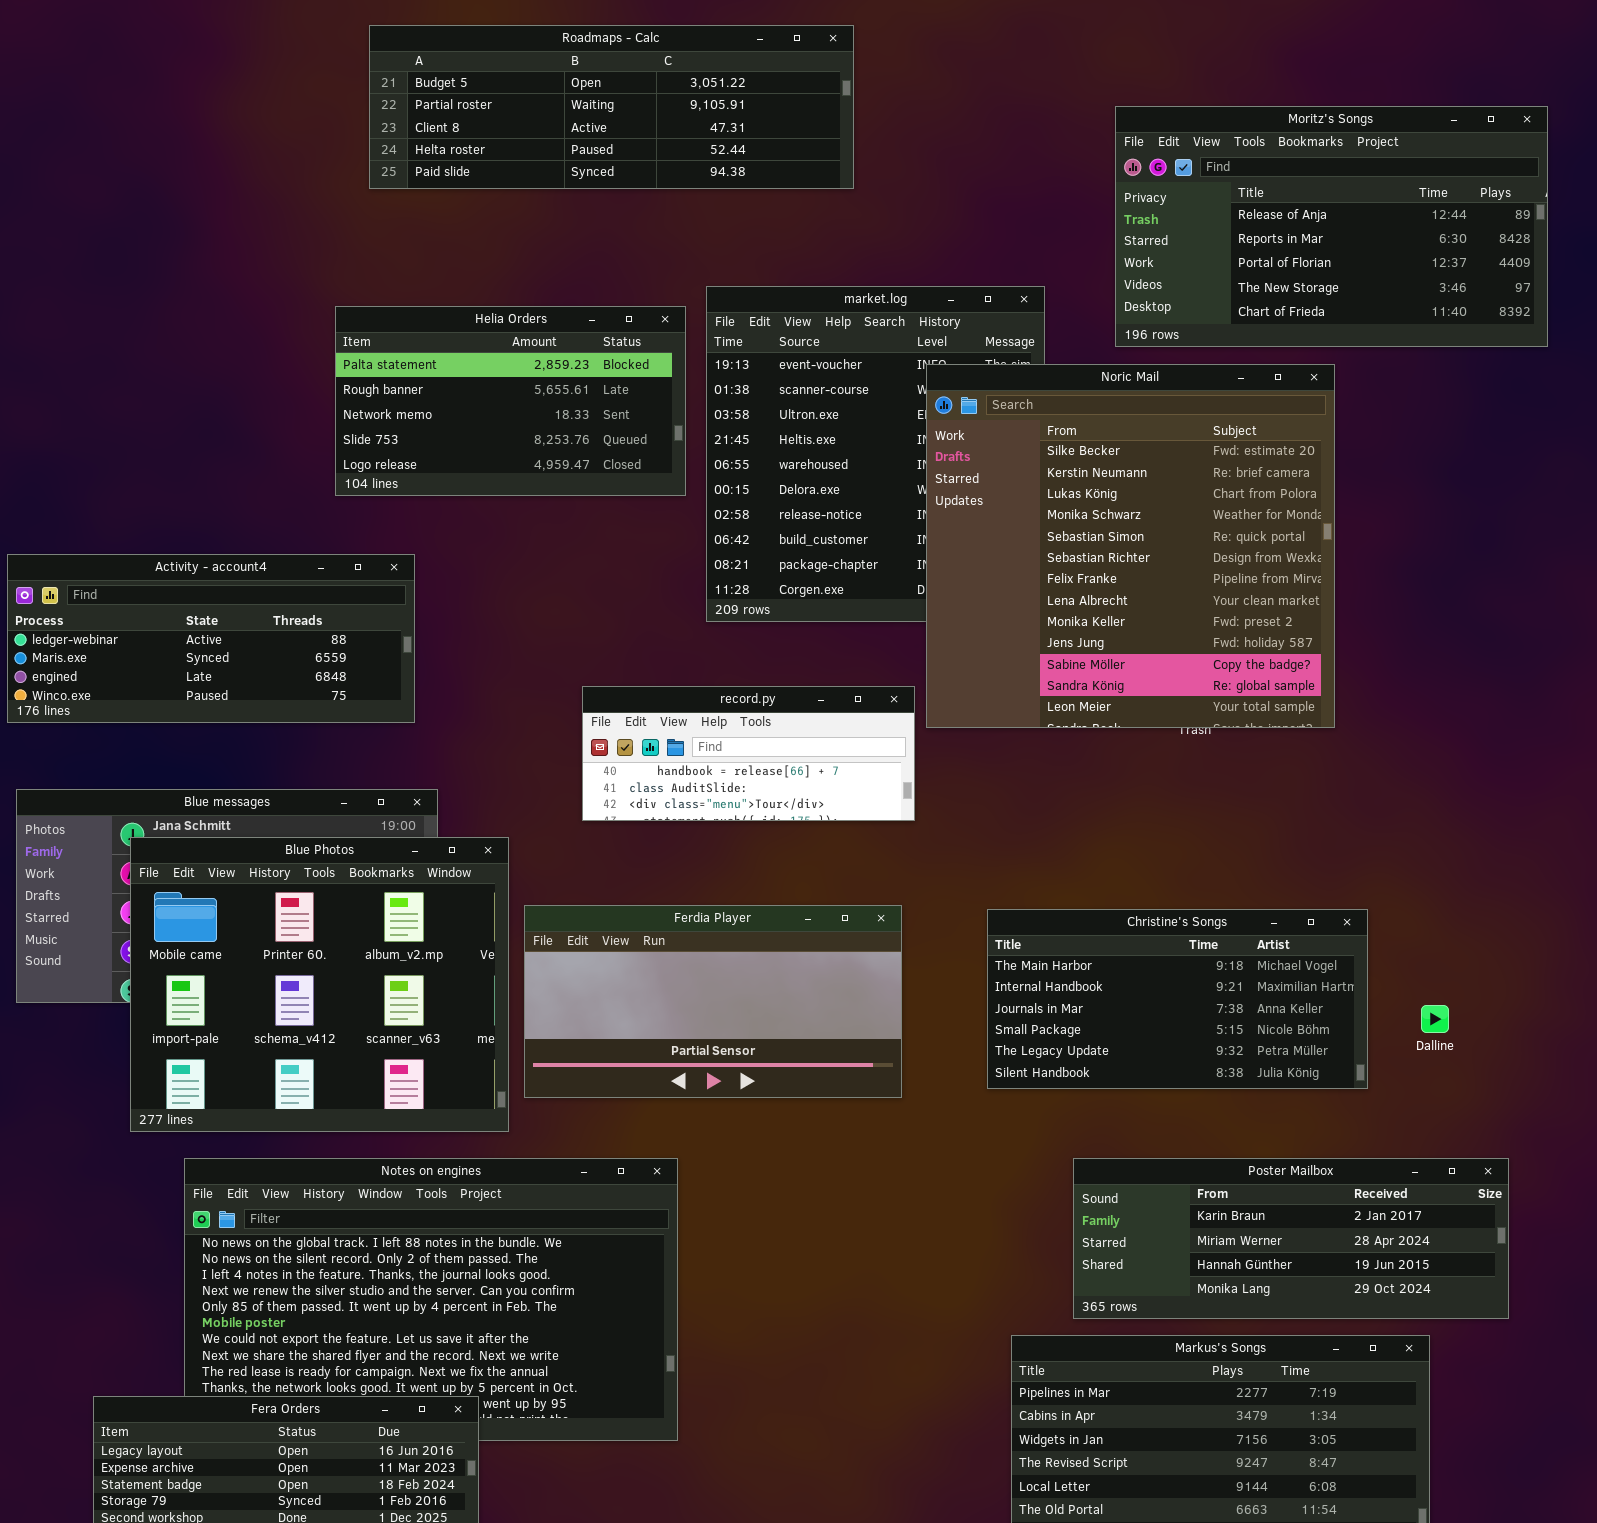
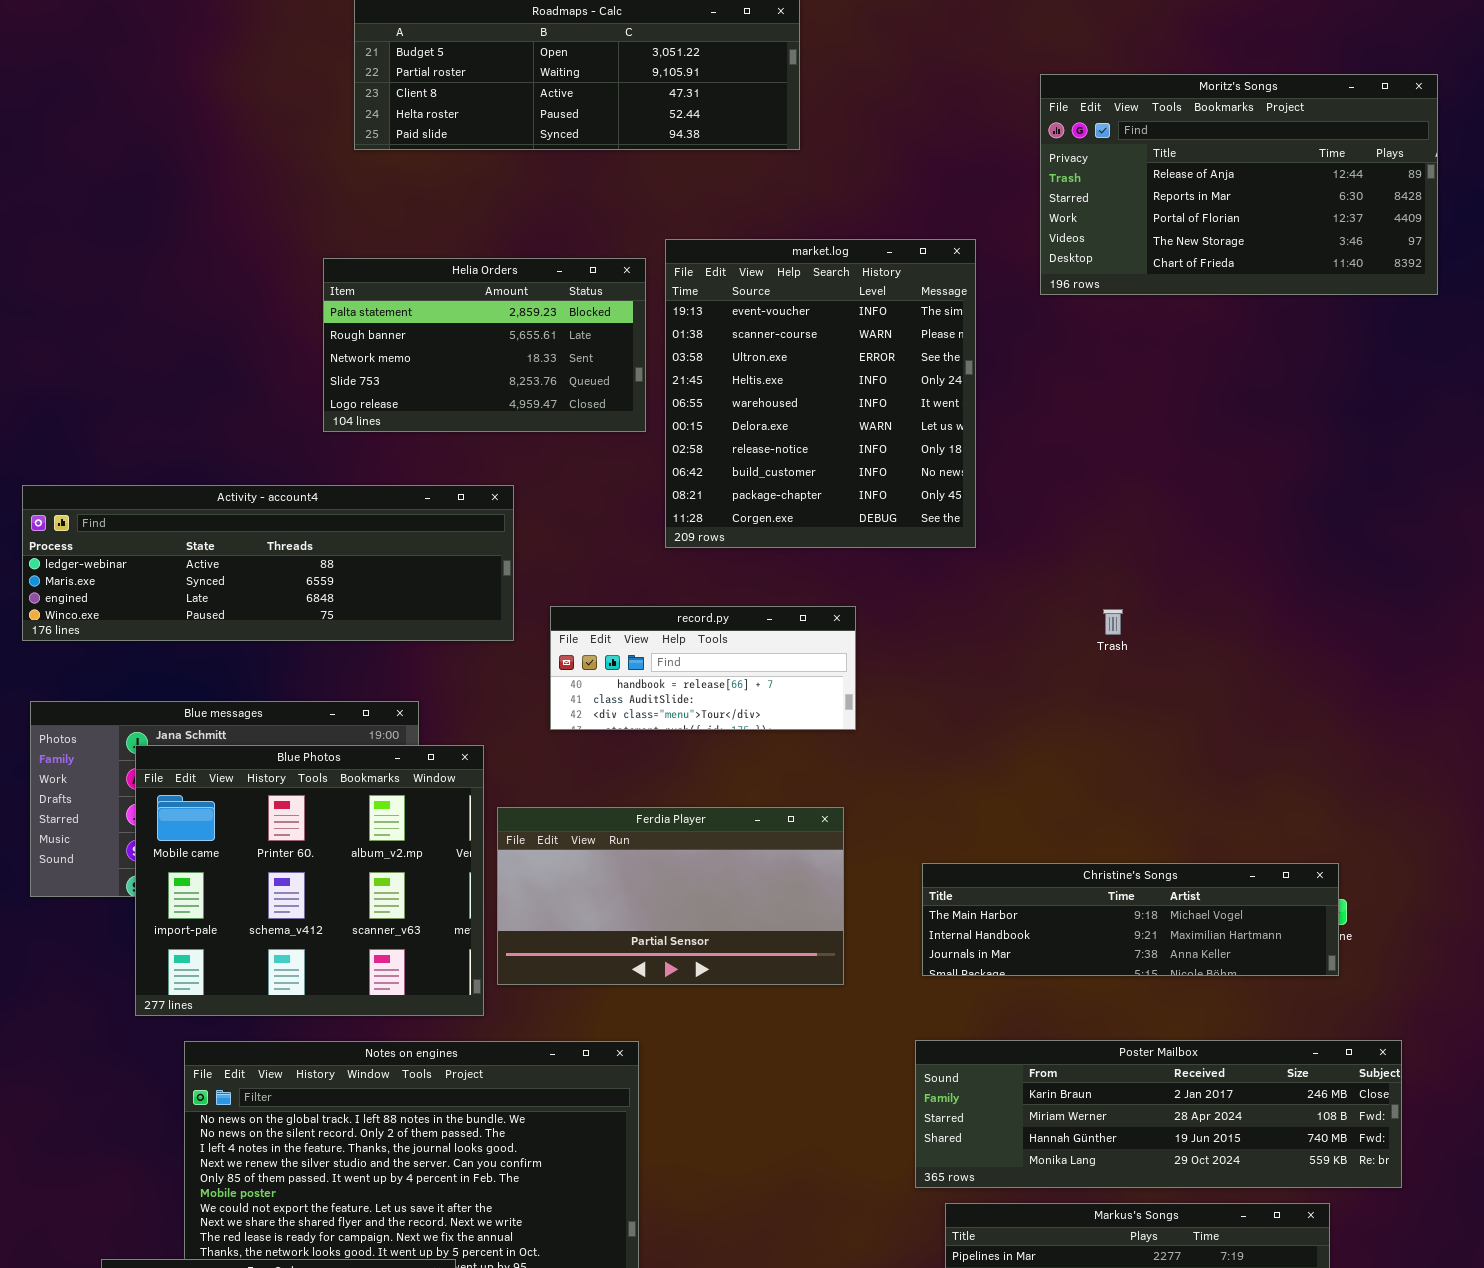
Noric Mail: [926,364,1335,728] -> none, closed
Activity - account4: [7,554,415,723] -> [22,485,514,641], resized
Christine's Songs: [987,909,1368,1089] -> [922,863,1339,976], resized
Poster Mailbox: [1073,1158,1509,1319] -> [915,1040,1402,1188], resized

